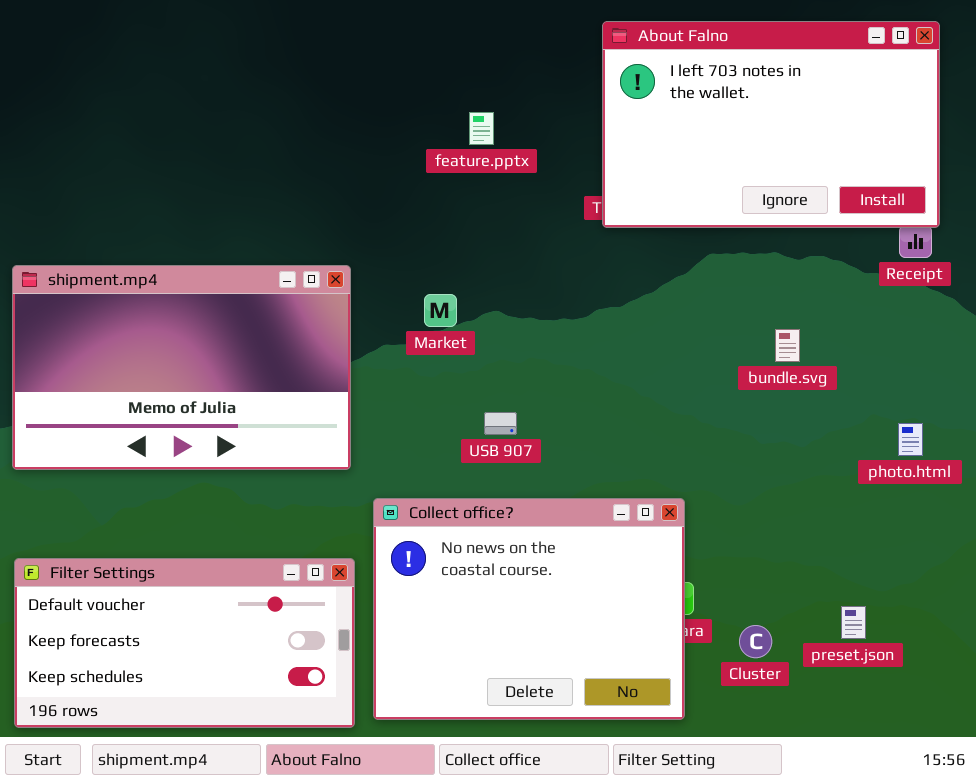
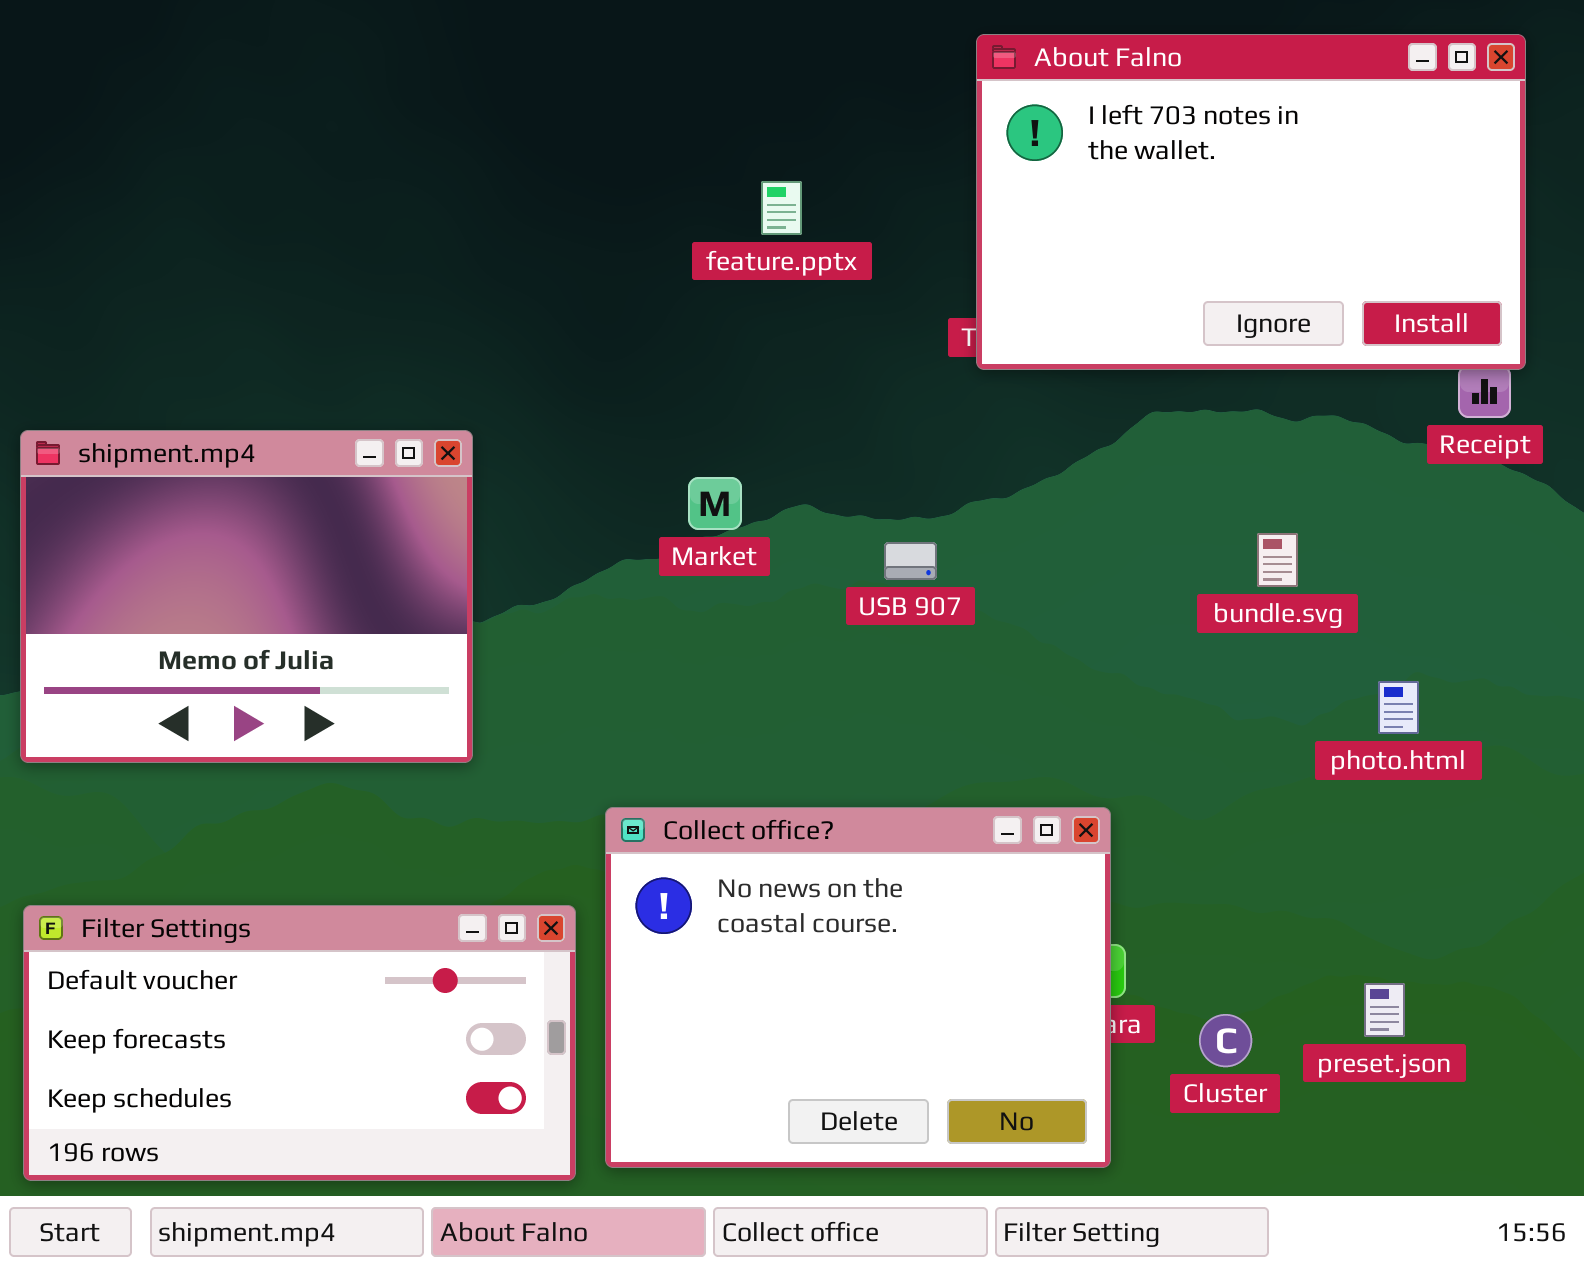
shipment.mp4: [12,265,351,470] -> [20,430,473,763], resized
USB 907: [484,412,517,435] -> [884,542,937,580], moved
photo.html: [898,423,923,456] -> [1378,681,1419,734], moved

